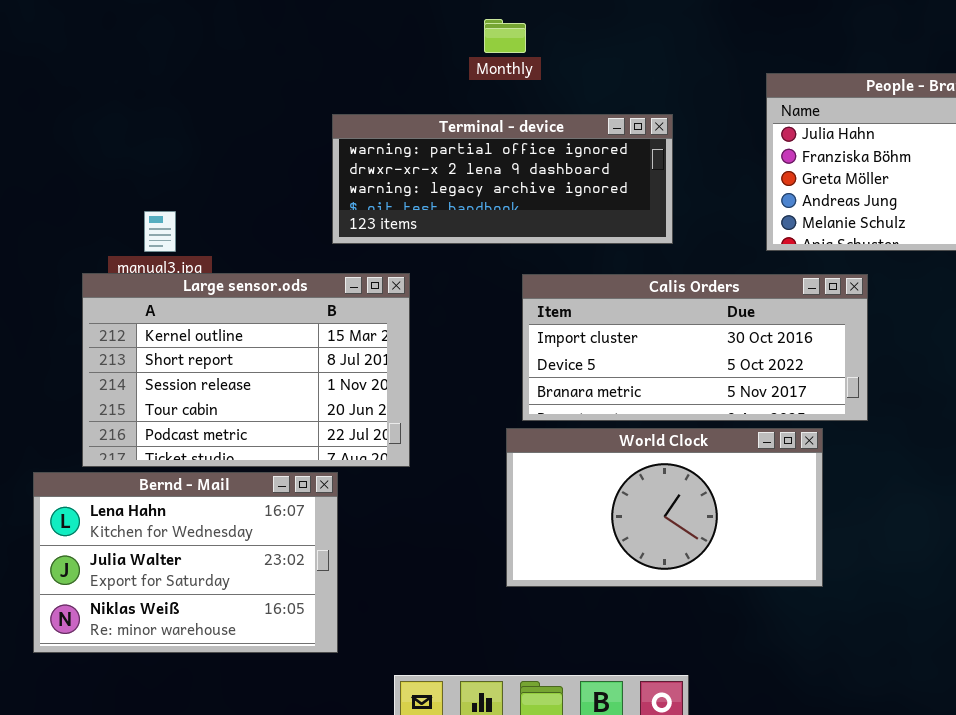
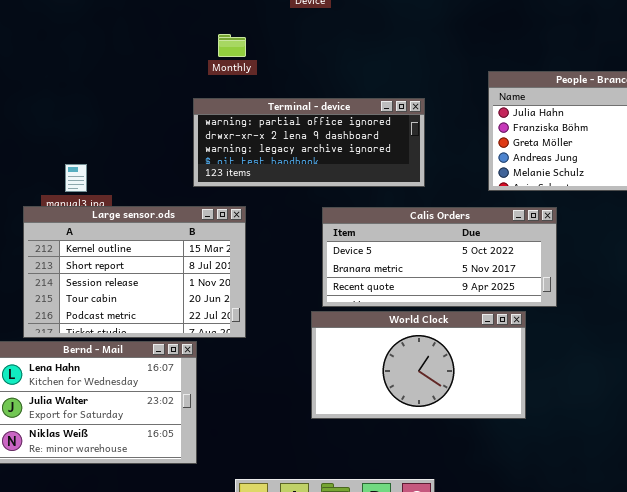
Monthly: [484,19,526,53] -> [218,34,246,57], moved
Calis Orders: [522,274,868,421] -> [322,207,557,307], scrolled down 1 row

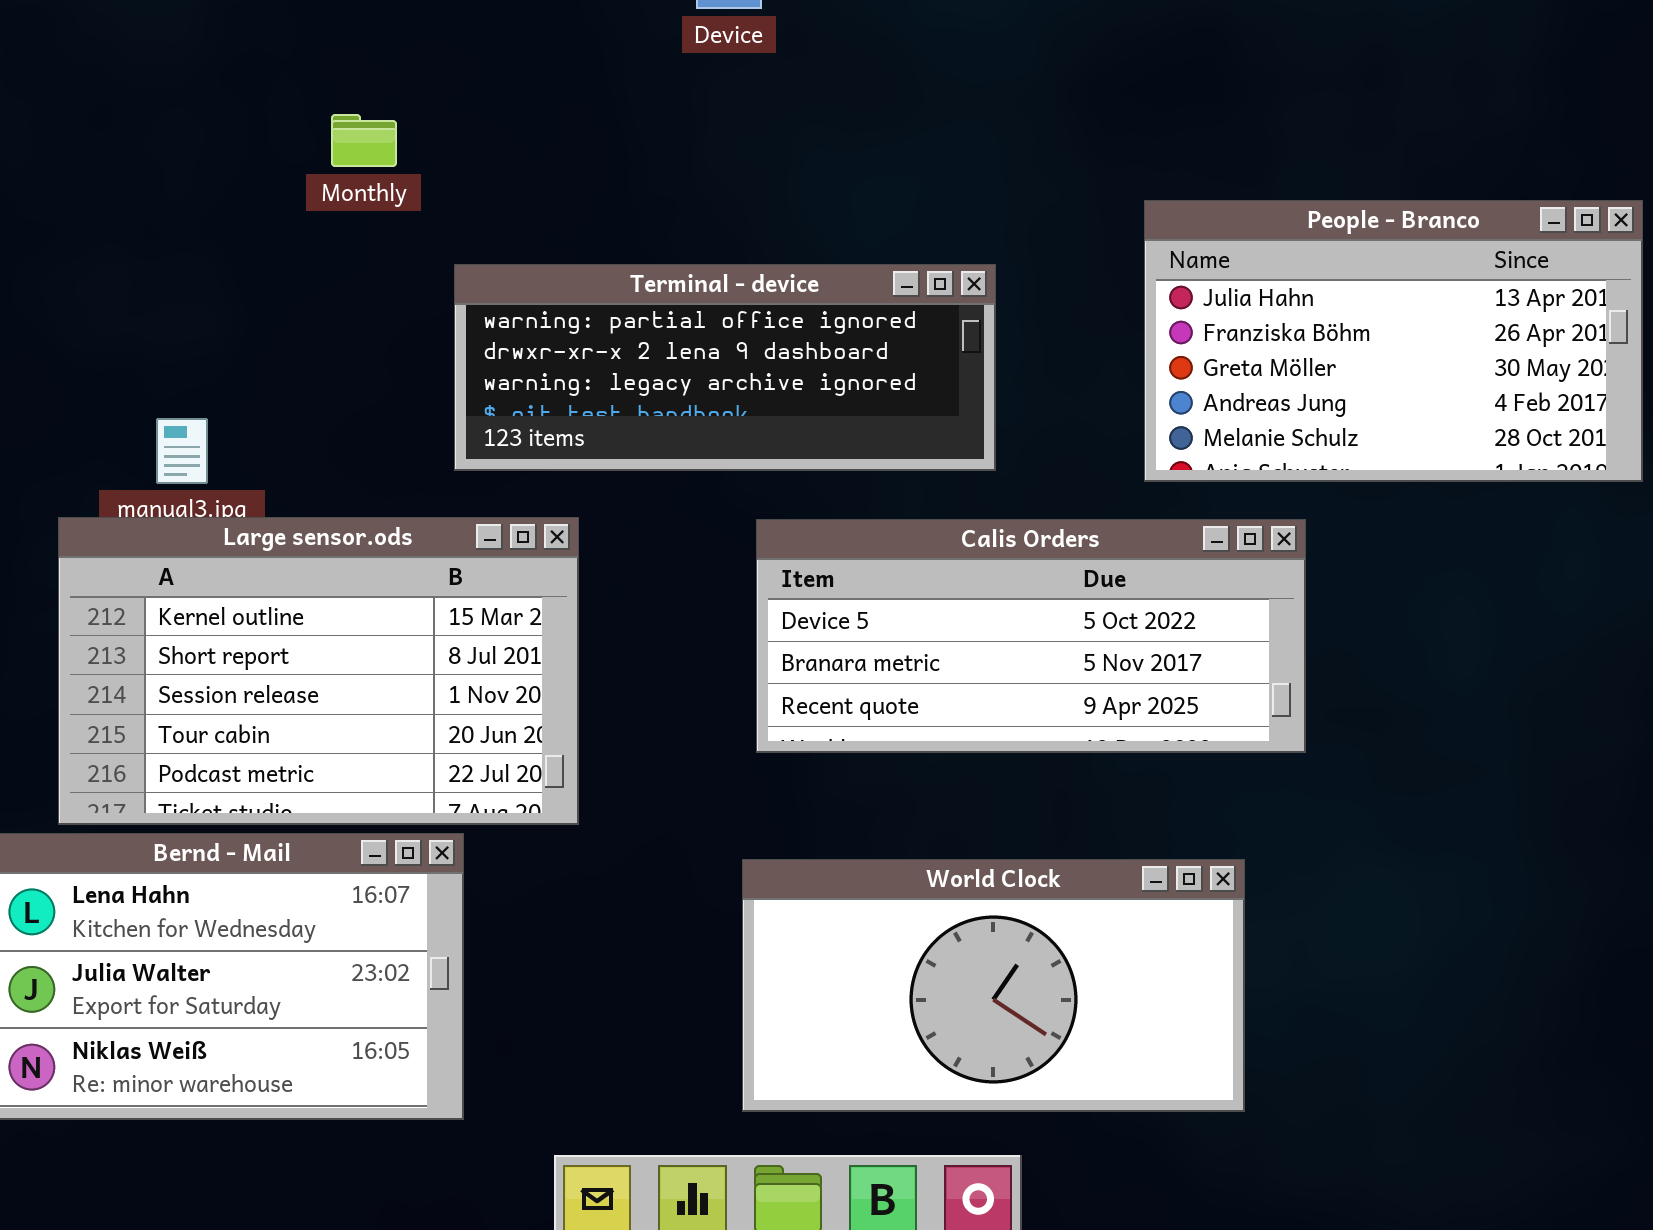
Monthly: [218,34,246,57] -> [331,114,397,167], moved
World Clock: [311,311,526,419] -> [742,859,1245,1112], moved

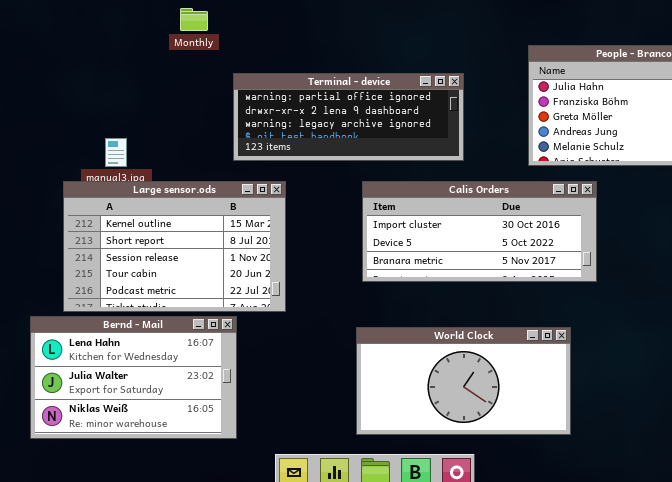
Calis Orders: [756,519,1306,753] -> [362,181,597,282], scrolled up 1 row

